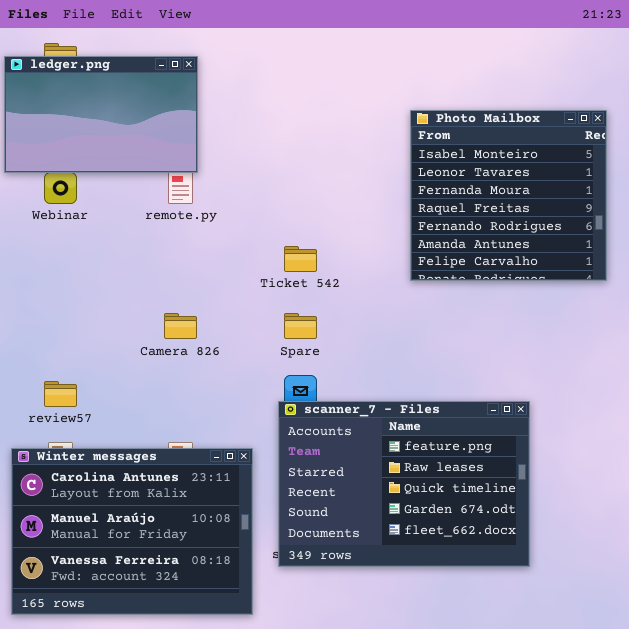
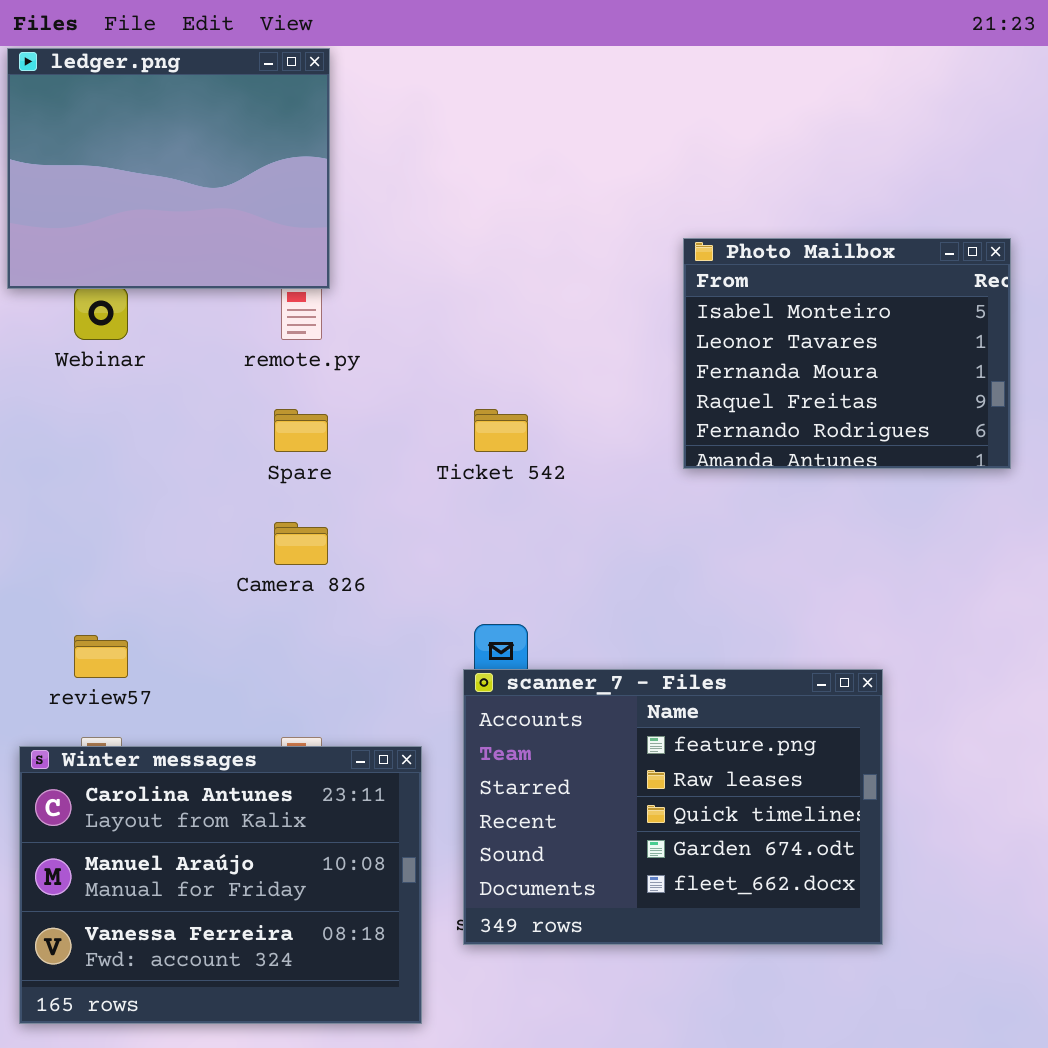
ledger.png: [4,56,198,173] -> [7,48,330,289], resized
Photo Mailbox: [410,110,607,281] -> [683,238,1011,469], resized
Spare: [284,313,317,339] -> [274,409,328,452], moved

